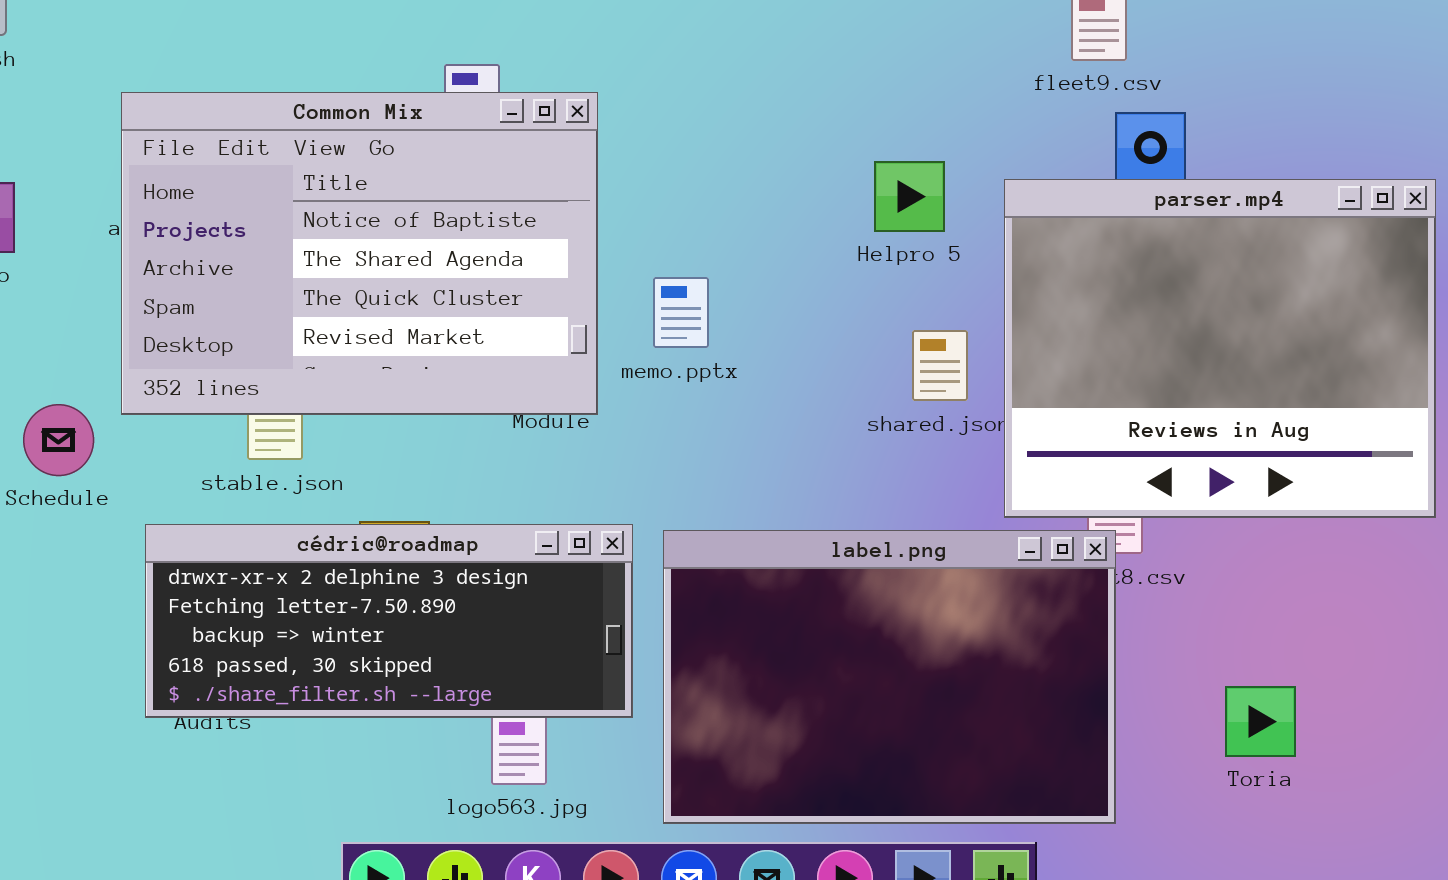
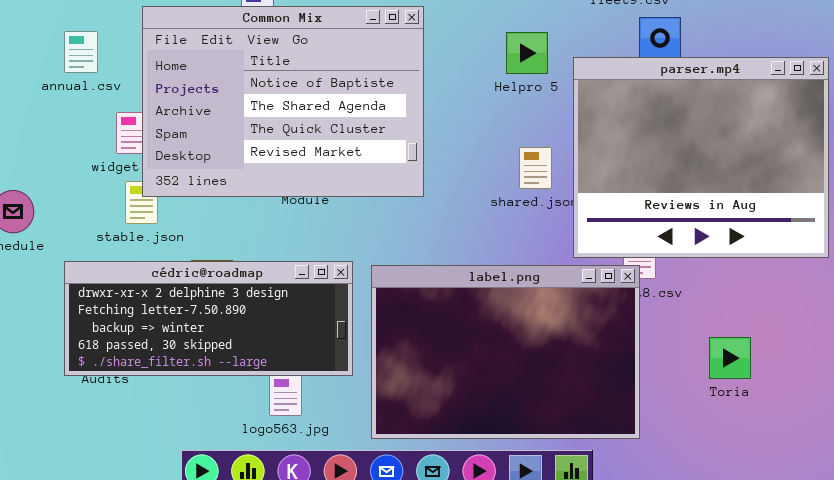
Common Mix: [121,92,598,415] -> [142,6,424,197], moved
Helpro 5: [874,161,945,232] -> [506,32,548,74], moved
Toria: [1225,686,1296,757] -> [709,337,751,379], moved

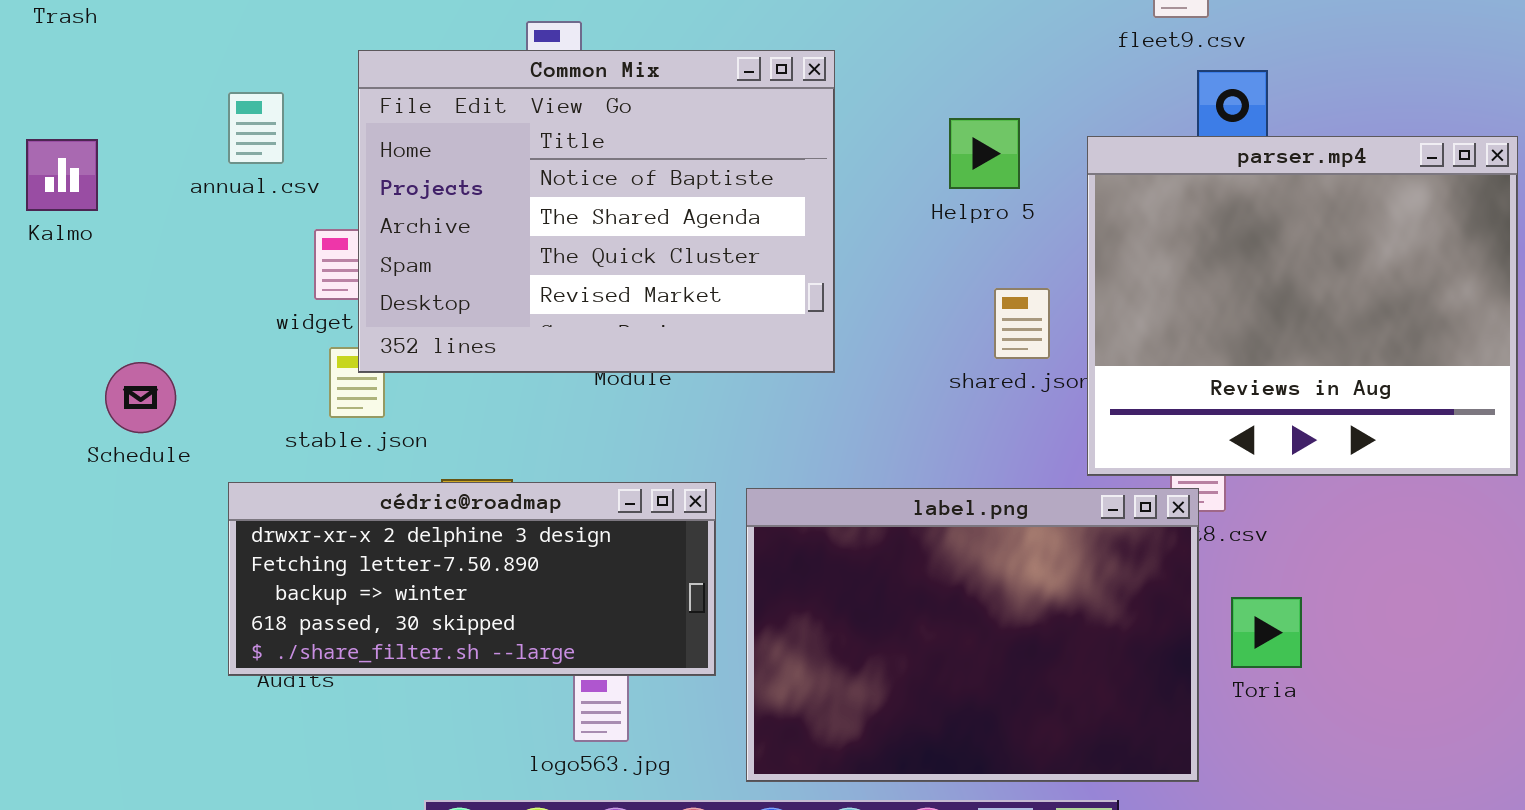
Helpro 5: [506,32,548,74] -> [949,118,1020,189], moved
Toria: [709,337,751,379] -> [1231,597,1302,668], moved

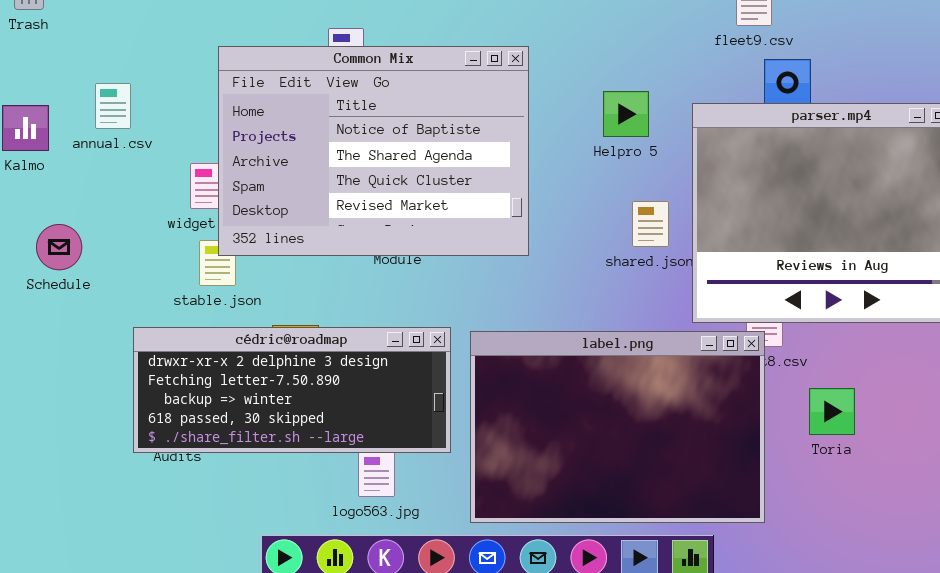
annual.csv: [228,92,284,164] -> [95,83,131,129], moved
Schedule: [105,362,176,433] -> [36,224,82,270], moved
Toria: [1231,597,1302,668] -> [809,388,855,435], moved

